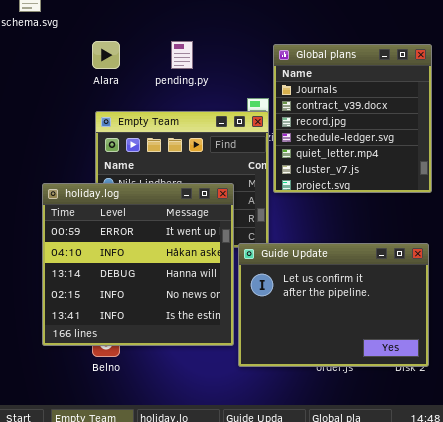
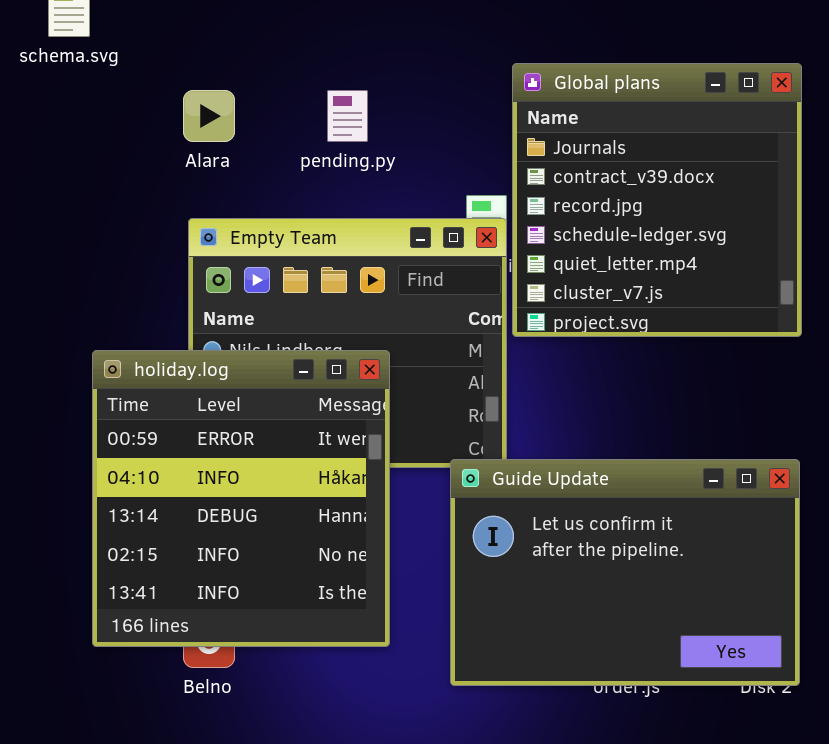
Global plans: [273,44,432,193] -> [512,63,802,337], moved
holiday.log: [42,183,234,346] -> [92,350,390,647], resized

